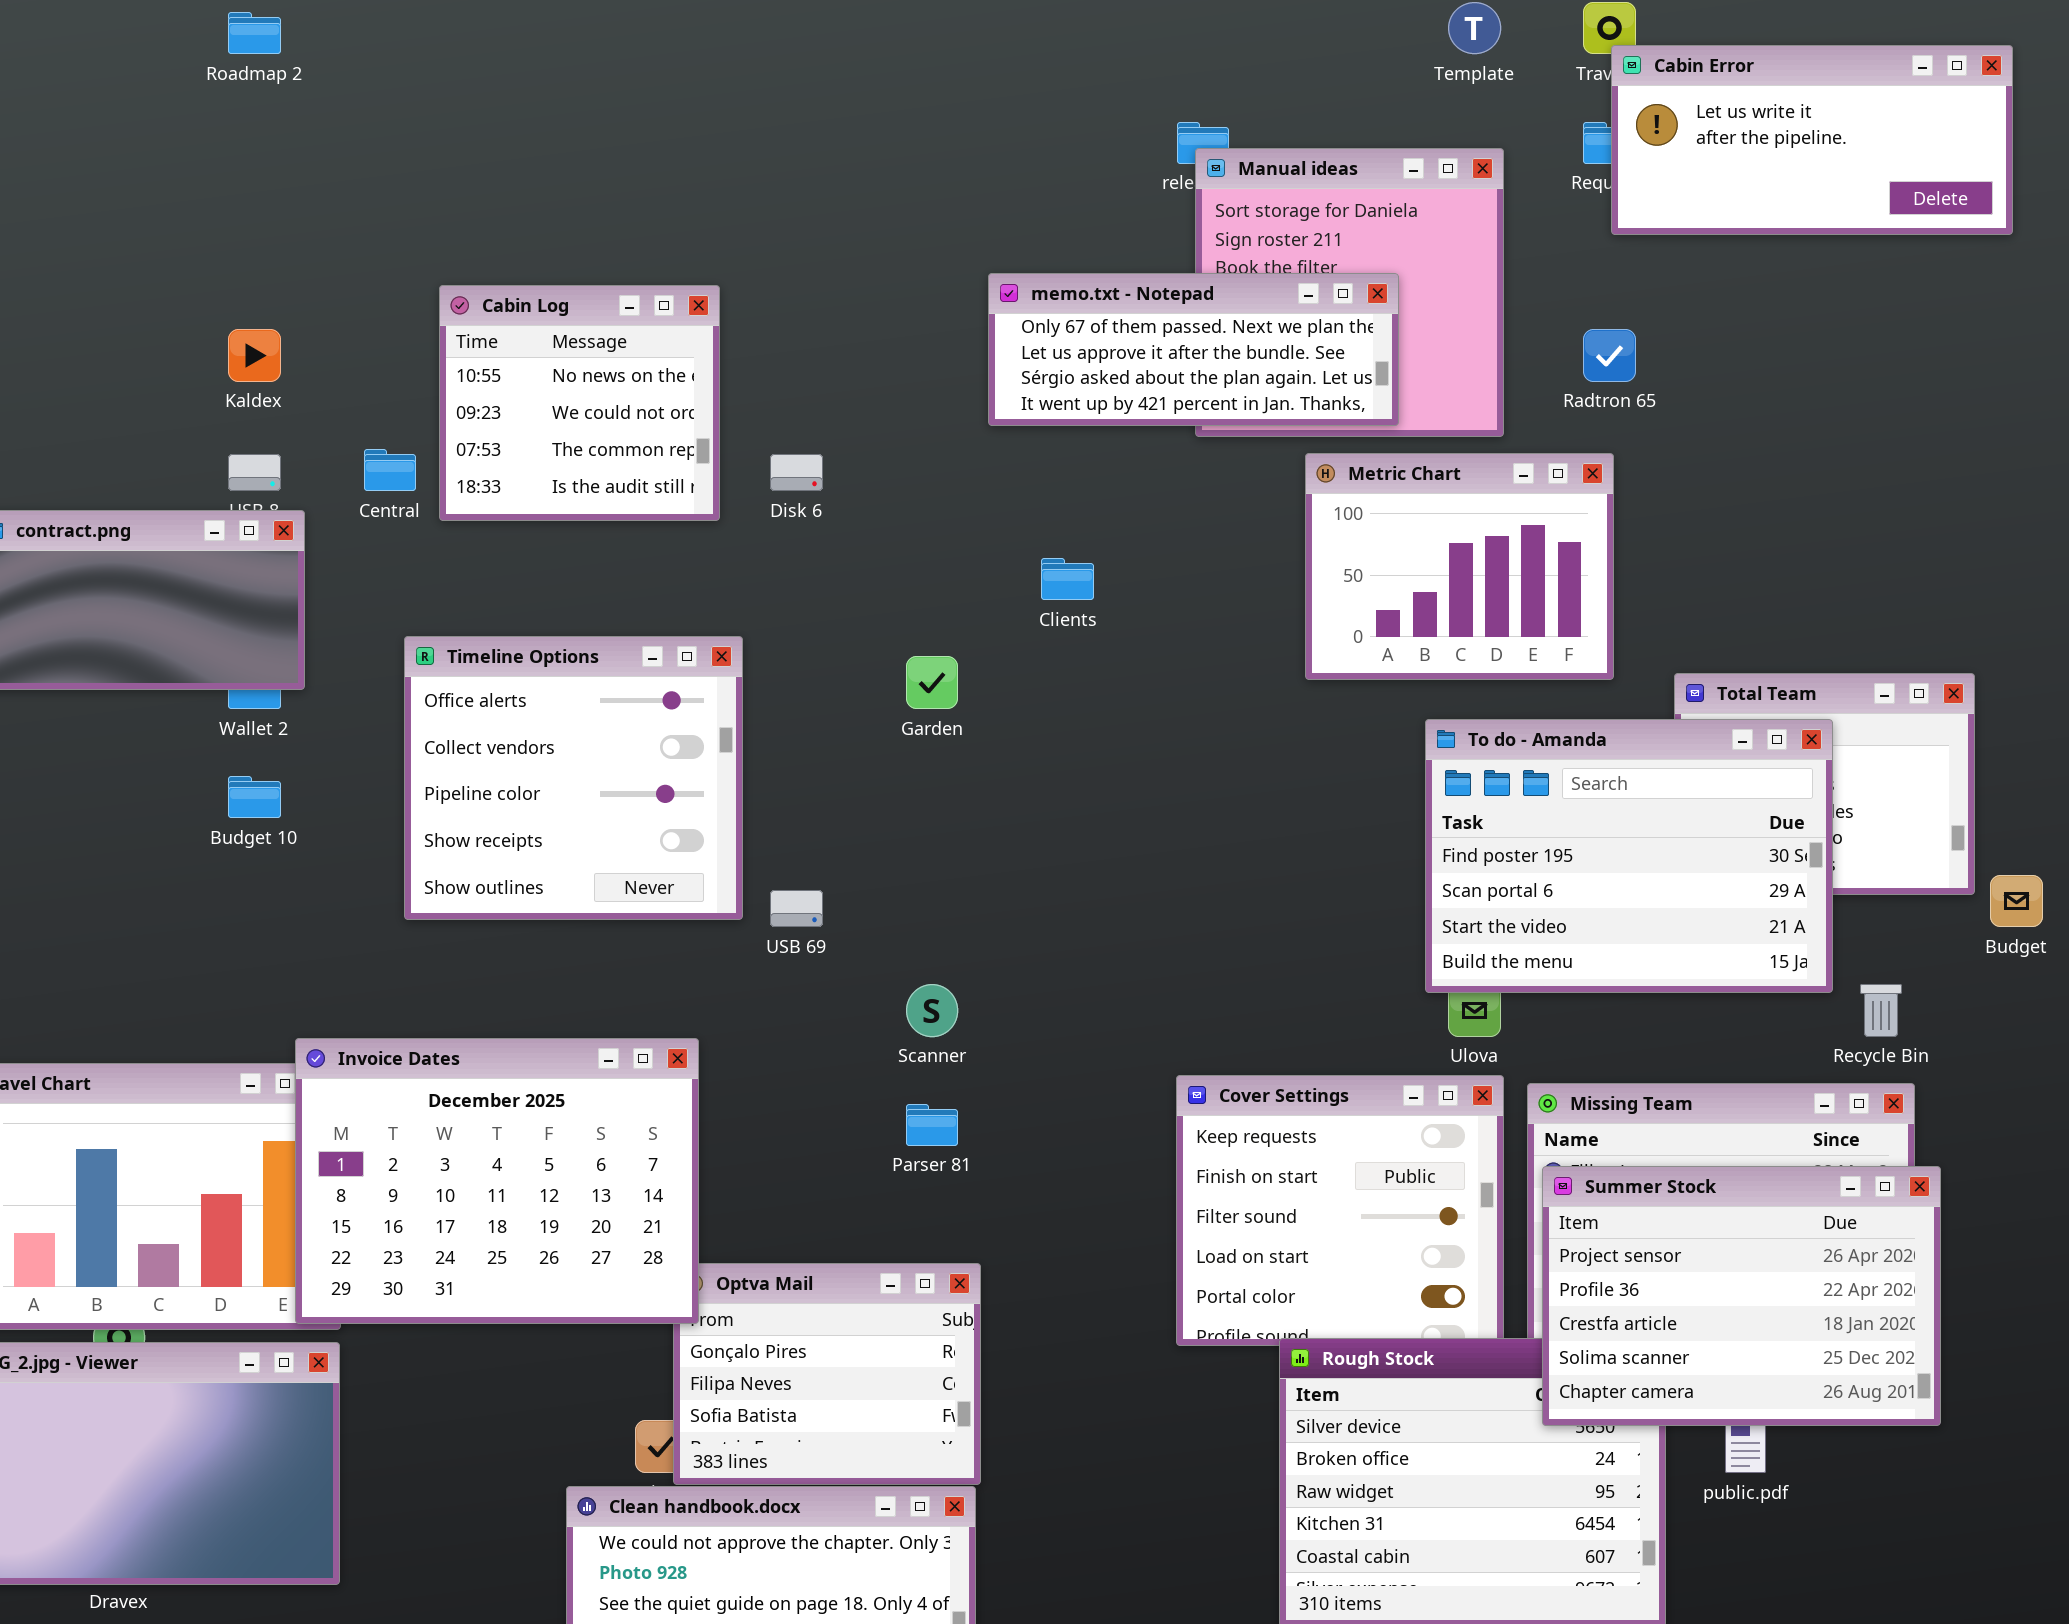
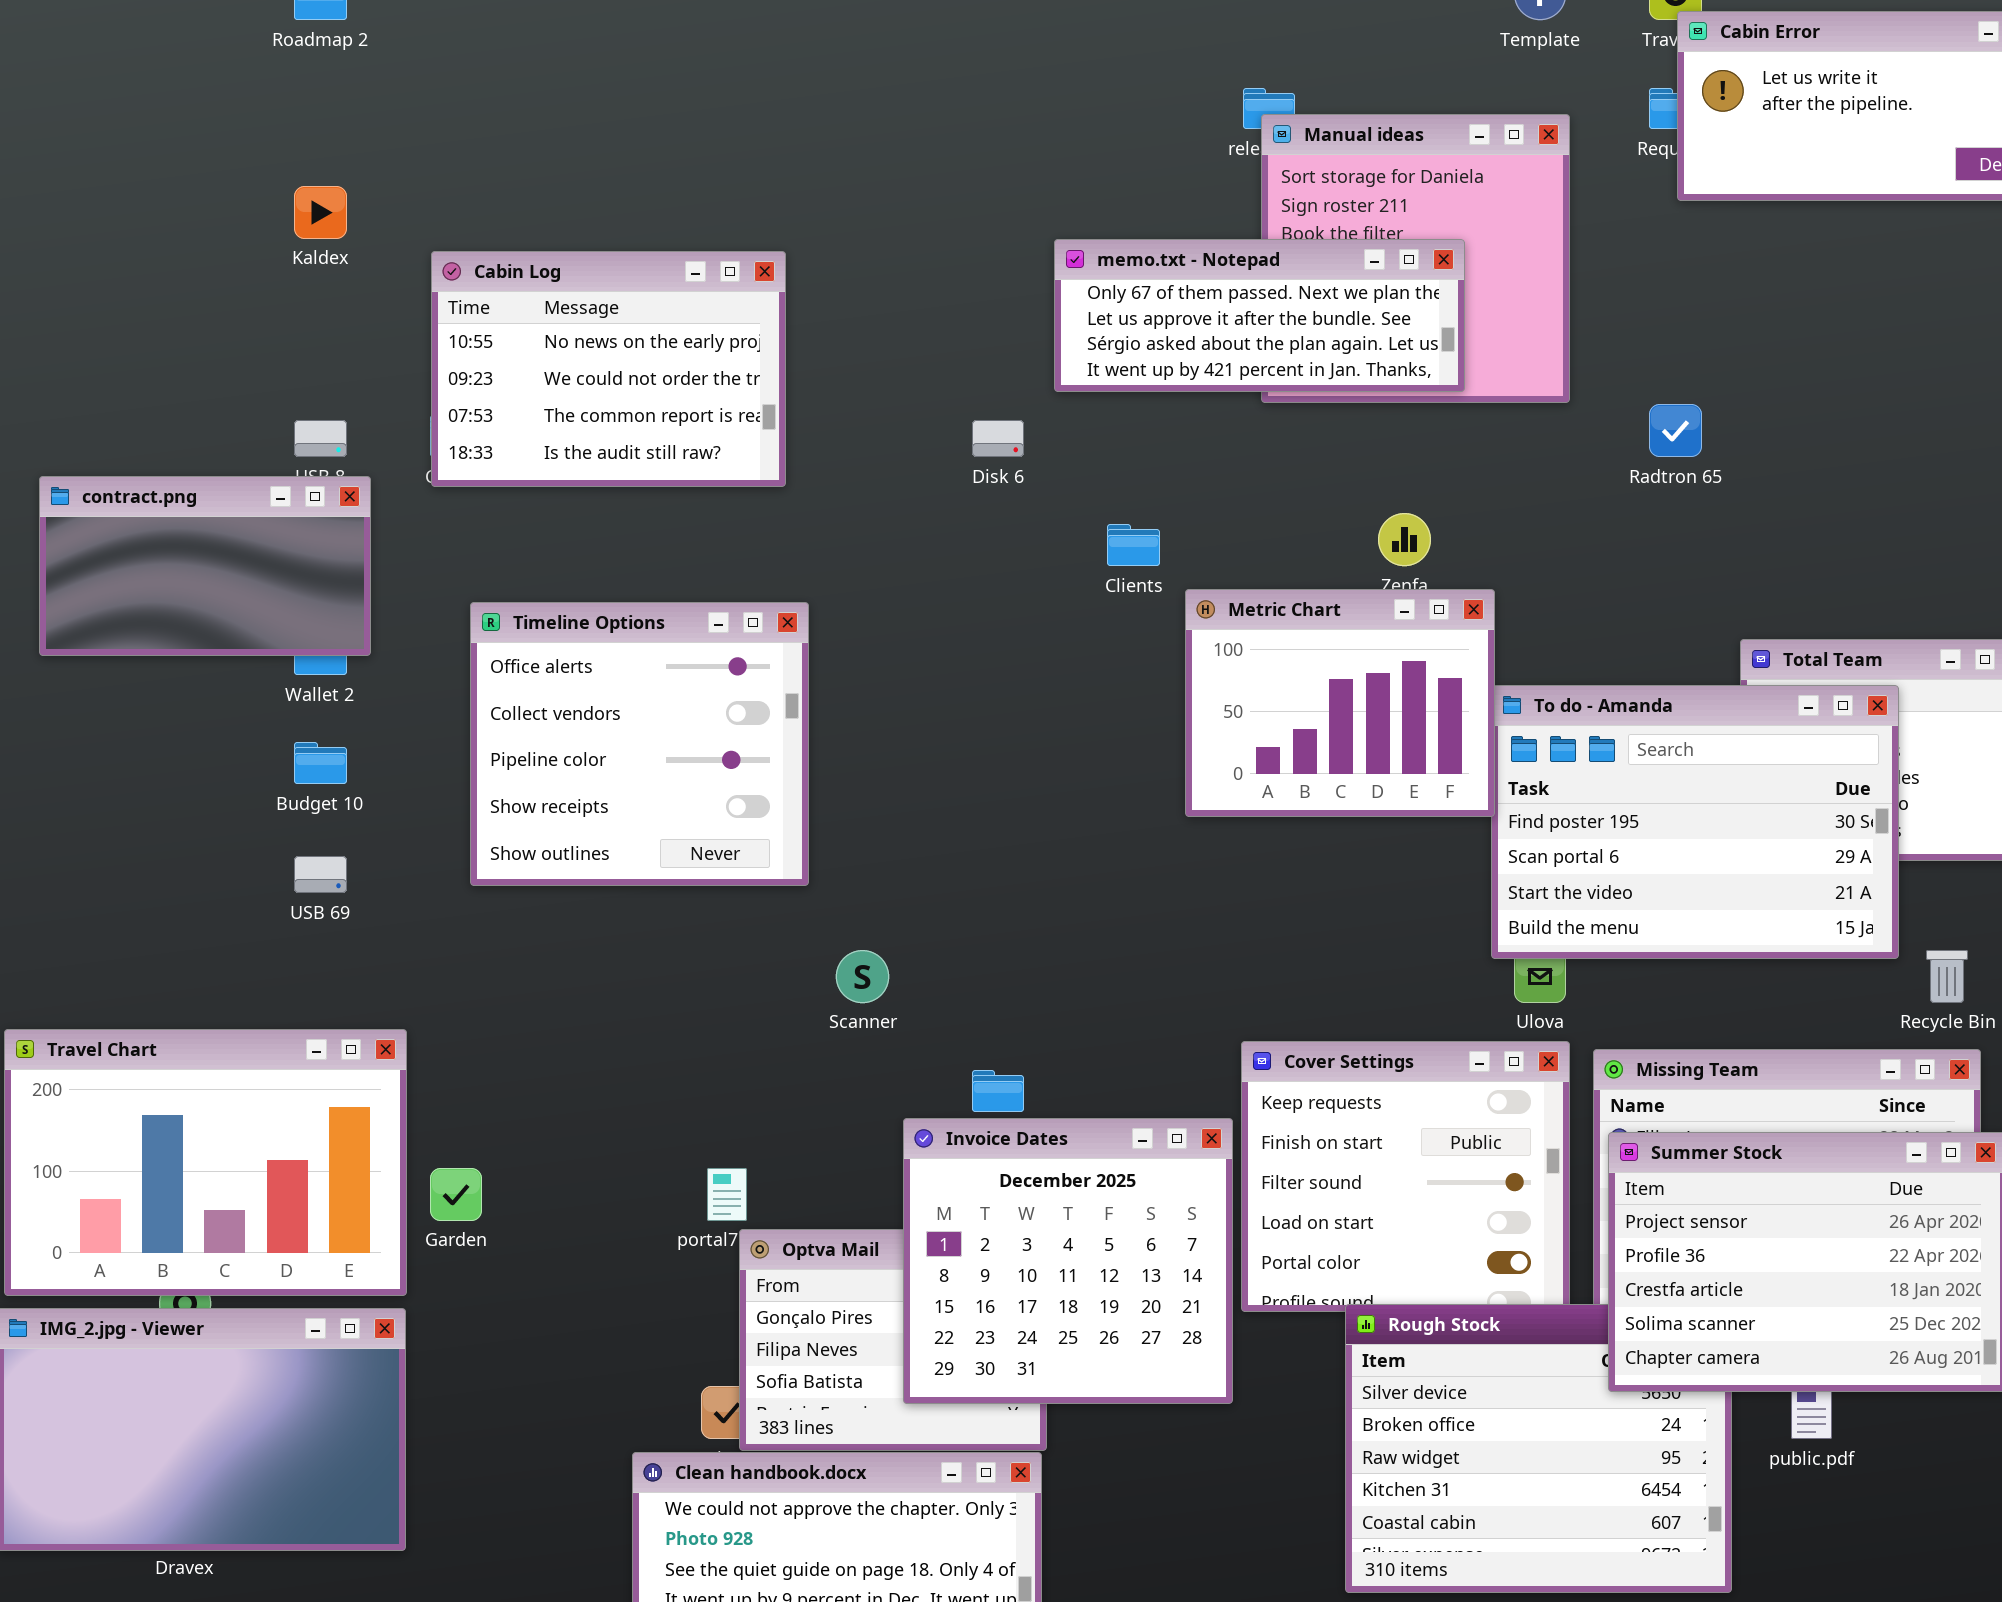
Cabin Log: [439,285,720,521] -> [431,251,786,487], resized
Kaldex: [228,329,281,382] -> [294,186,347,239], moved
Radtron 65: [1583,329,1636,382] -> [1649,404,1702,457], moved
Metric Chart: [1305,453,1614,680] -> [1185,589,1495,817], moved
Disk 6: [770,454,823,491] -> [972,420,1024,457], moved
Garden: [906,656,958,709] -> [430,1168,482,1221], moved
USB 69: [770,890,823,927] -> [294,856,347,893], moved
Scanner: [906,984,958,1037] -> [836,950,889,1003], moved
Invoice Dates: [295,1038,699,1324] -> [903,1118,1233,1404], moved, resized

